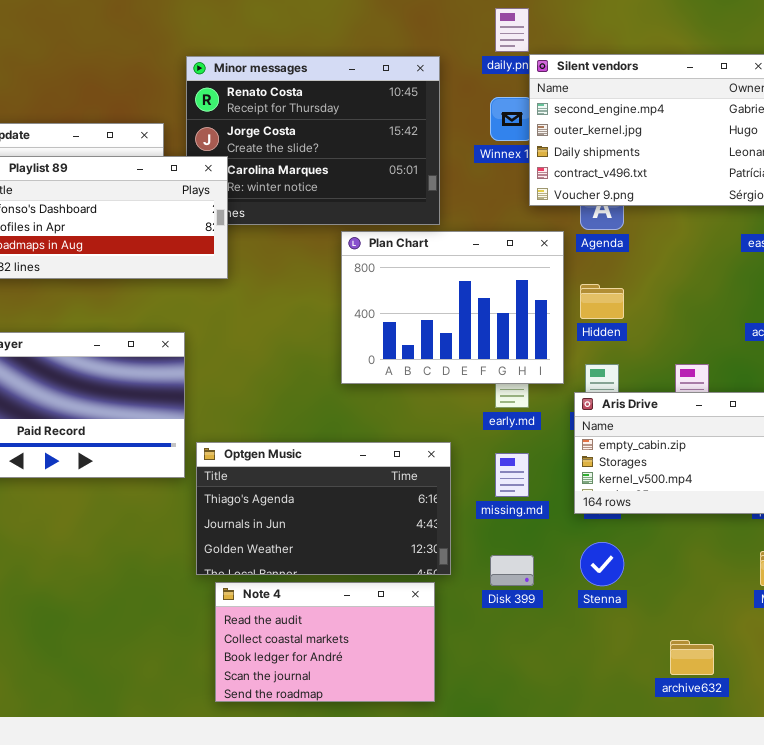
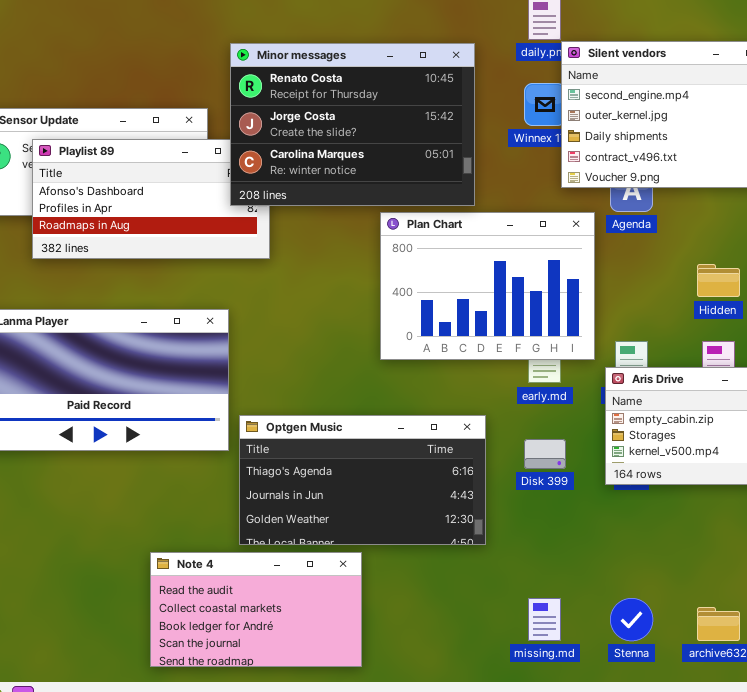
Minor messages: [186,56,440,225] -> [230,43,475,206], raised
Hidden: [580,284,624,319] -> [697,264,740,297], moved
missing.md: [495,453,529,497] -> [528,598,561,641], moved
Stenna: [580,542,624,586] -> [610,598,653,641], moved
Disk 399: [490,555,534,586] -> [524,439,566,469], moved
Note 4: [215,582,435,702] -> [150,552,362,667], moved

